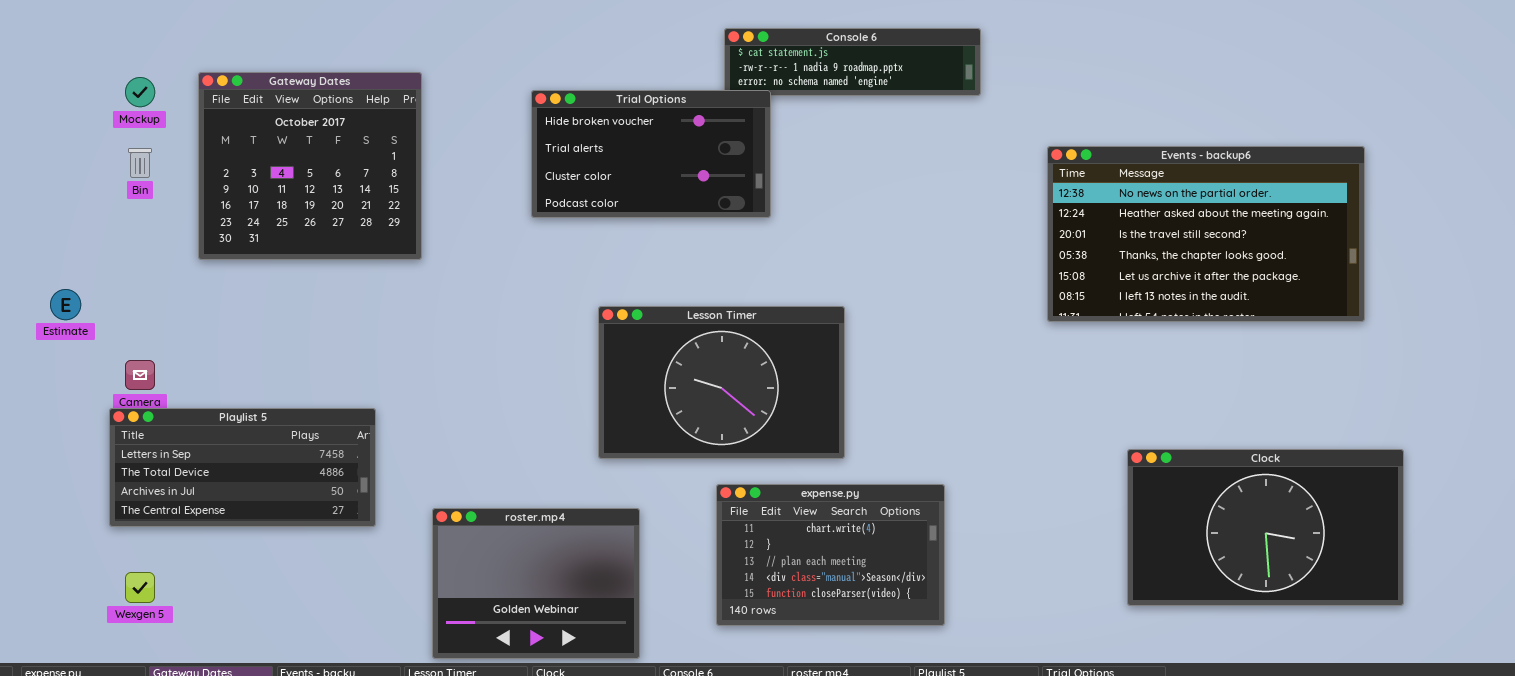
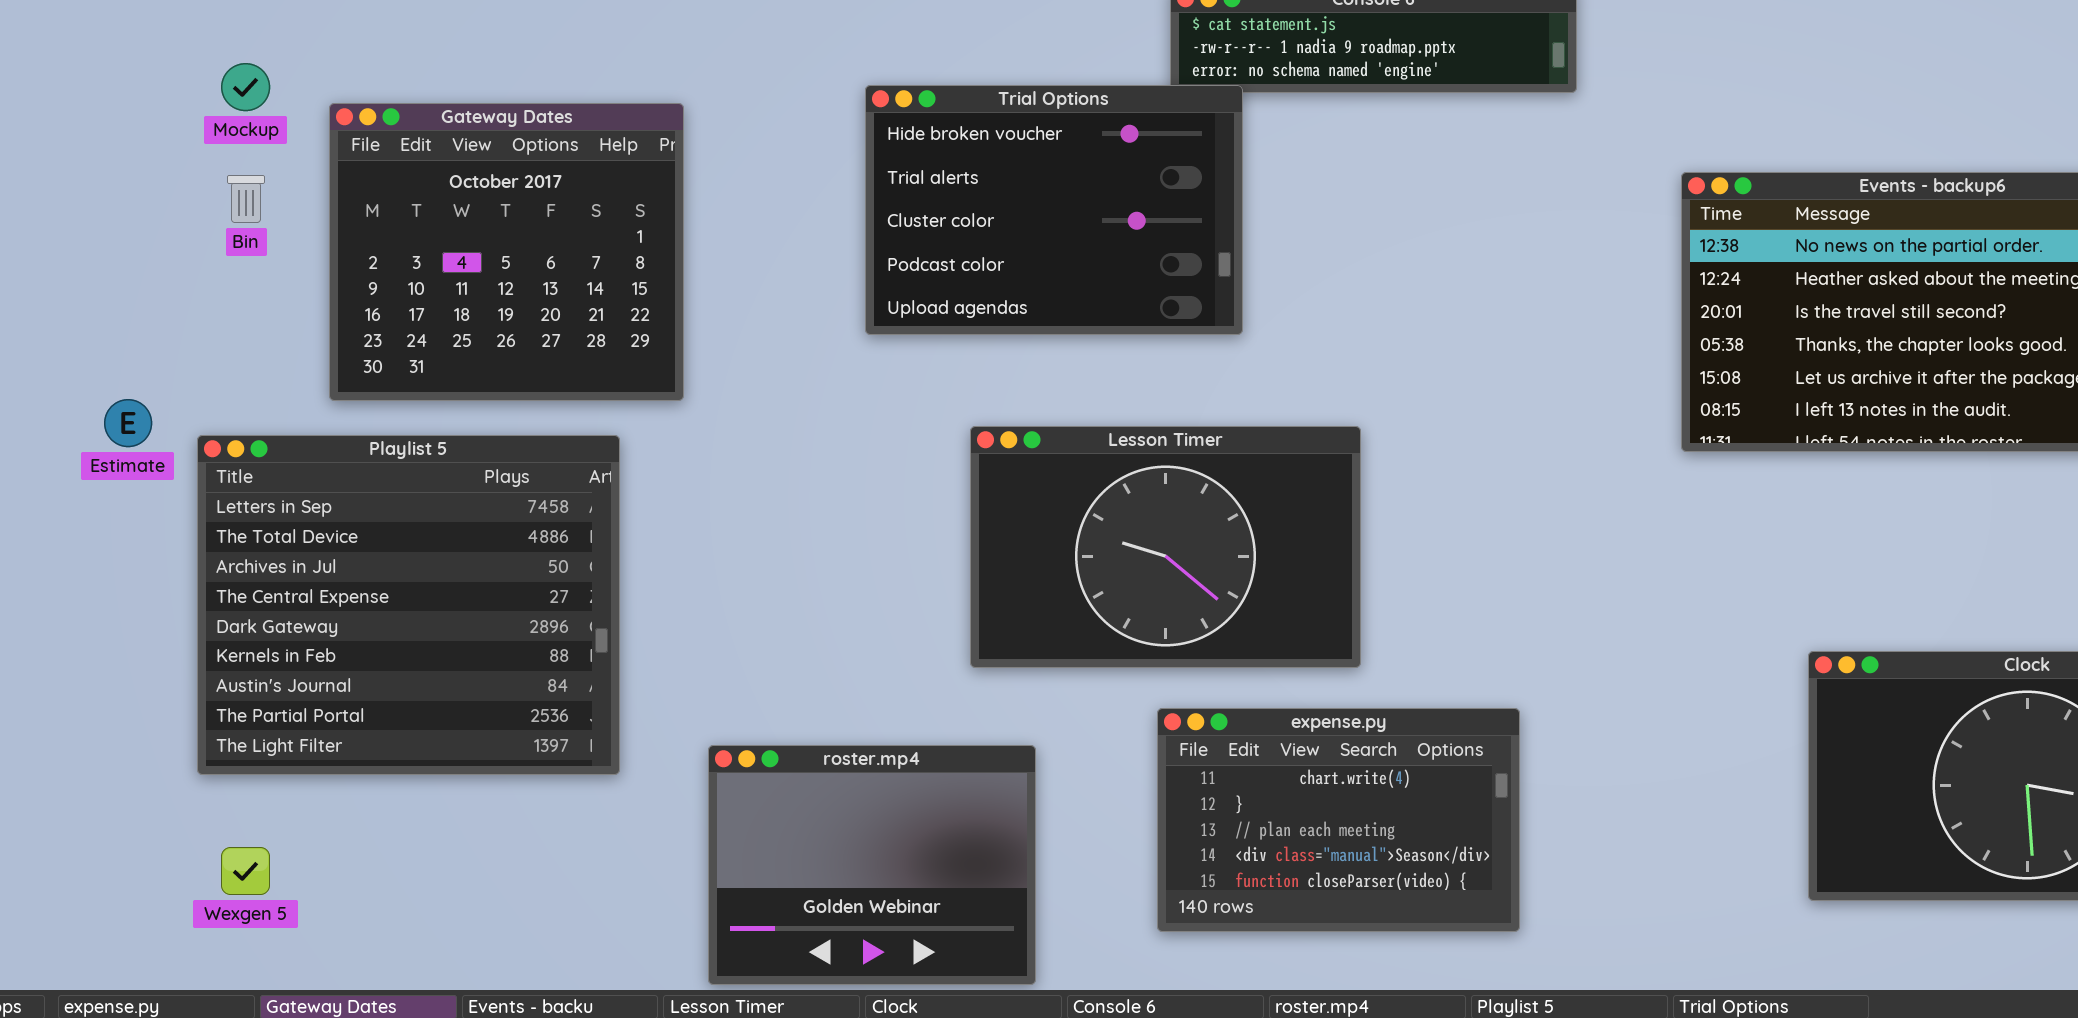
Gateway Dates: [198,72,422,260] -> [329,103,684,401], moved
Trial Options: [531,90,771,218] -> [865,85,1243,335], resized
Playlist 5: [109,408,376,527] -> [197,435,620,775], resized

